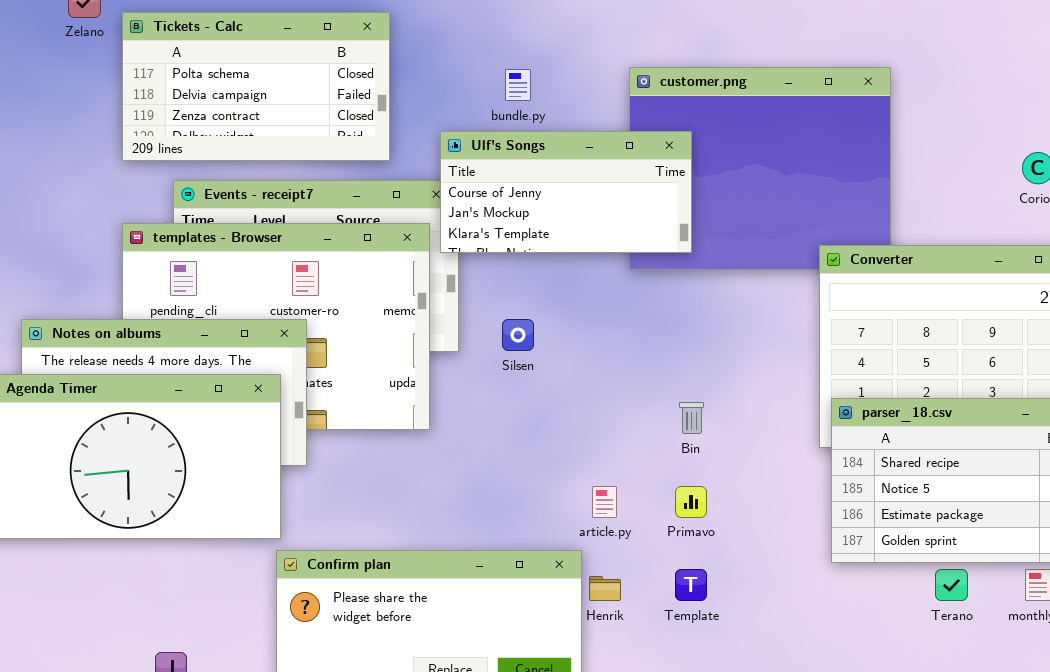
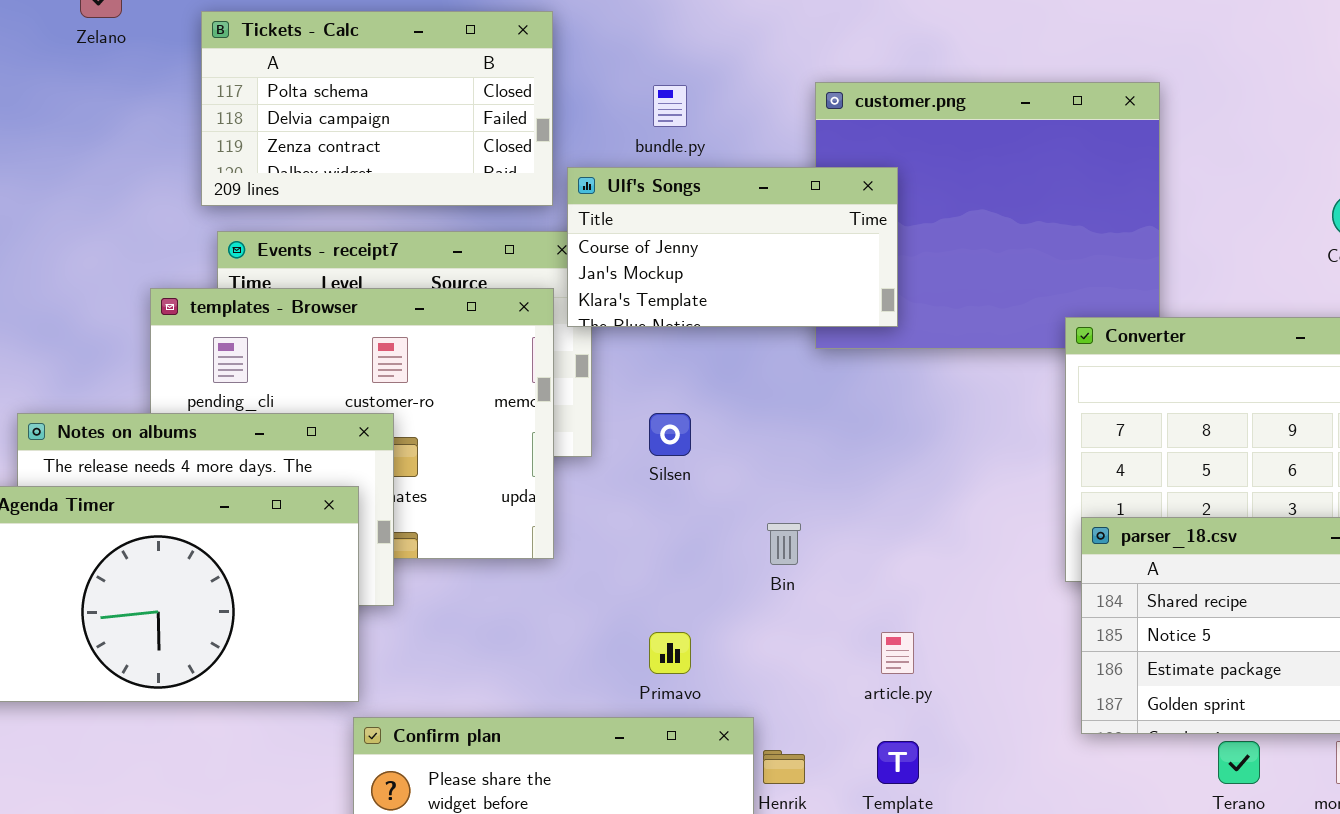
Tickets - Calc: [122,12,390,161] -> [201,11,553,206], moved
Bin: [679,402,704,434] -> [767,523,801,565], moved
article.py: [592,486,617,518] -> [881,632,914,674], moved
Primavo: [675,486,707,518] -> [649,632,691,674], moved

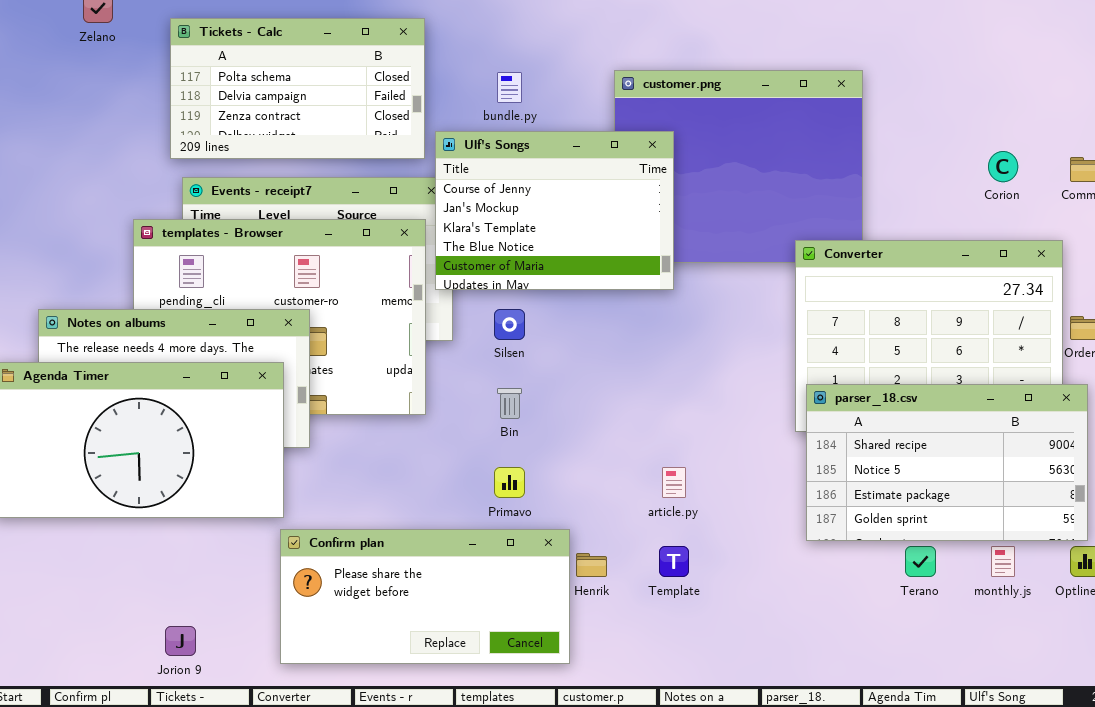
Ulf's Songs: [567,167,898,327] -> [435,131,674,290], resized
Bin: [767,523,801,565] -> [497,388,522,419], moved

